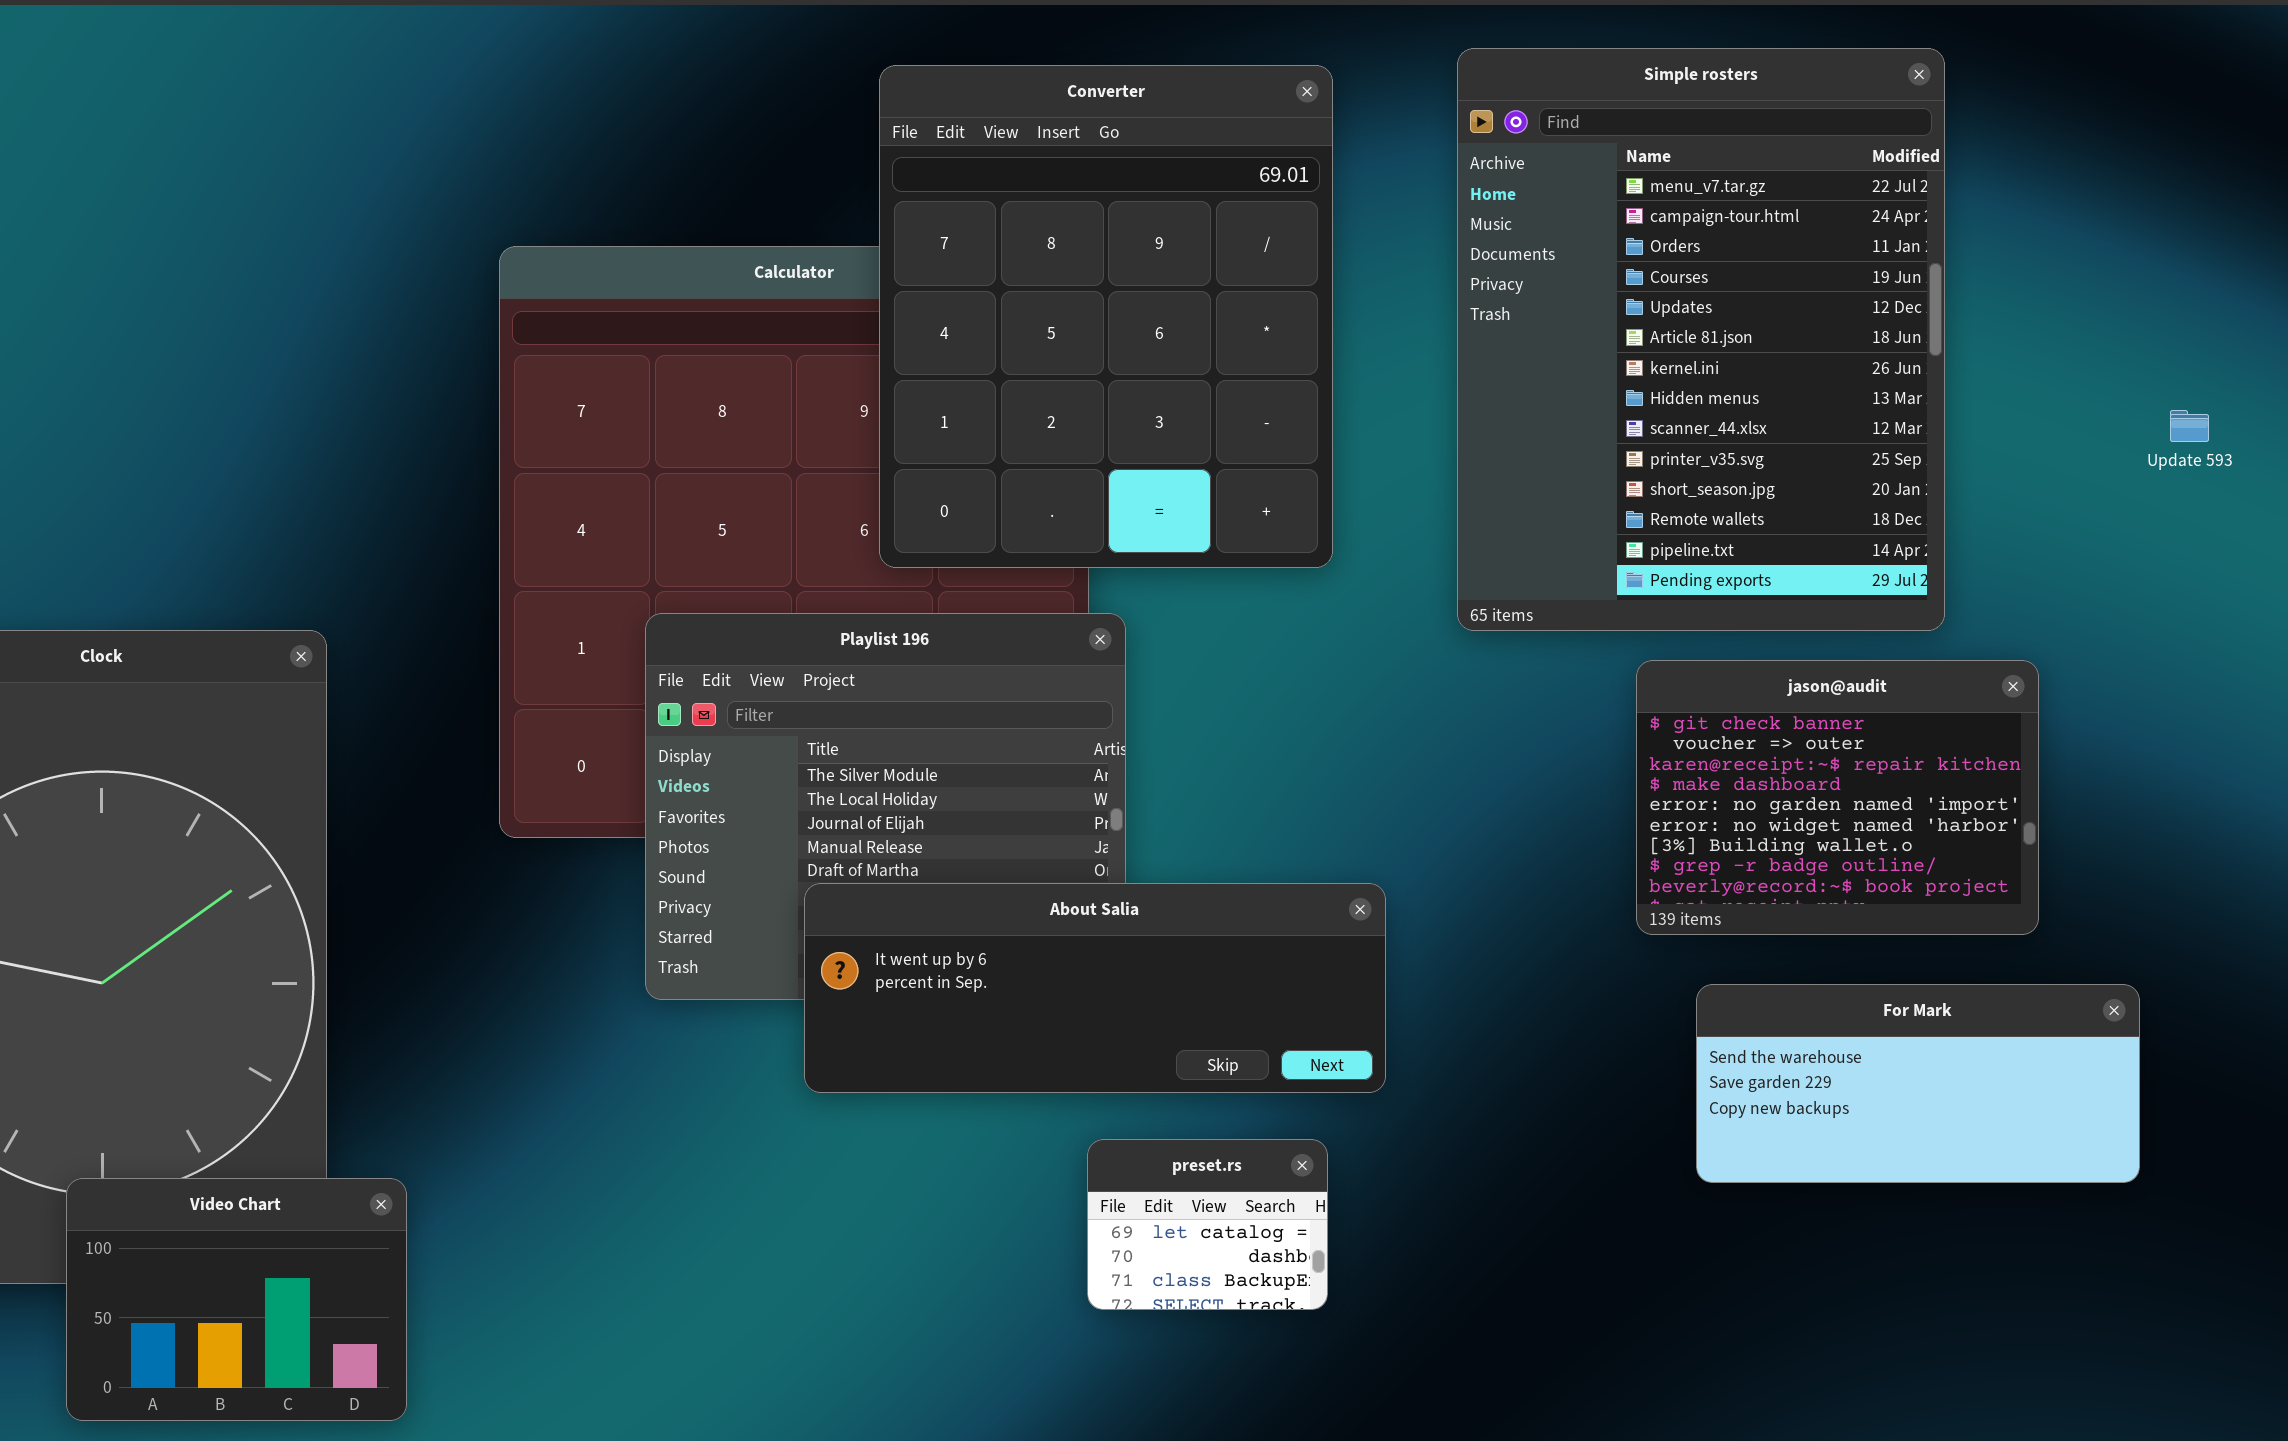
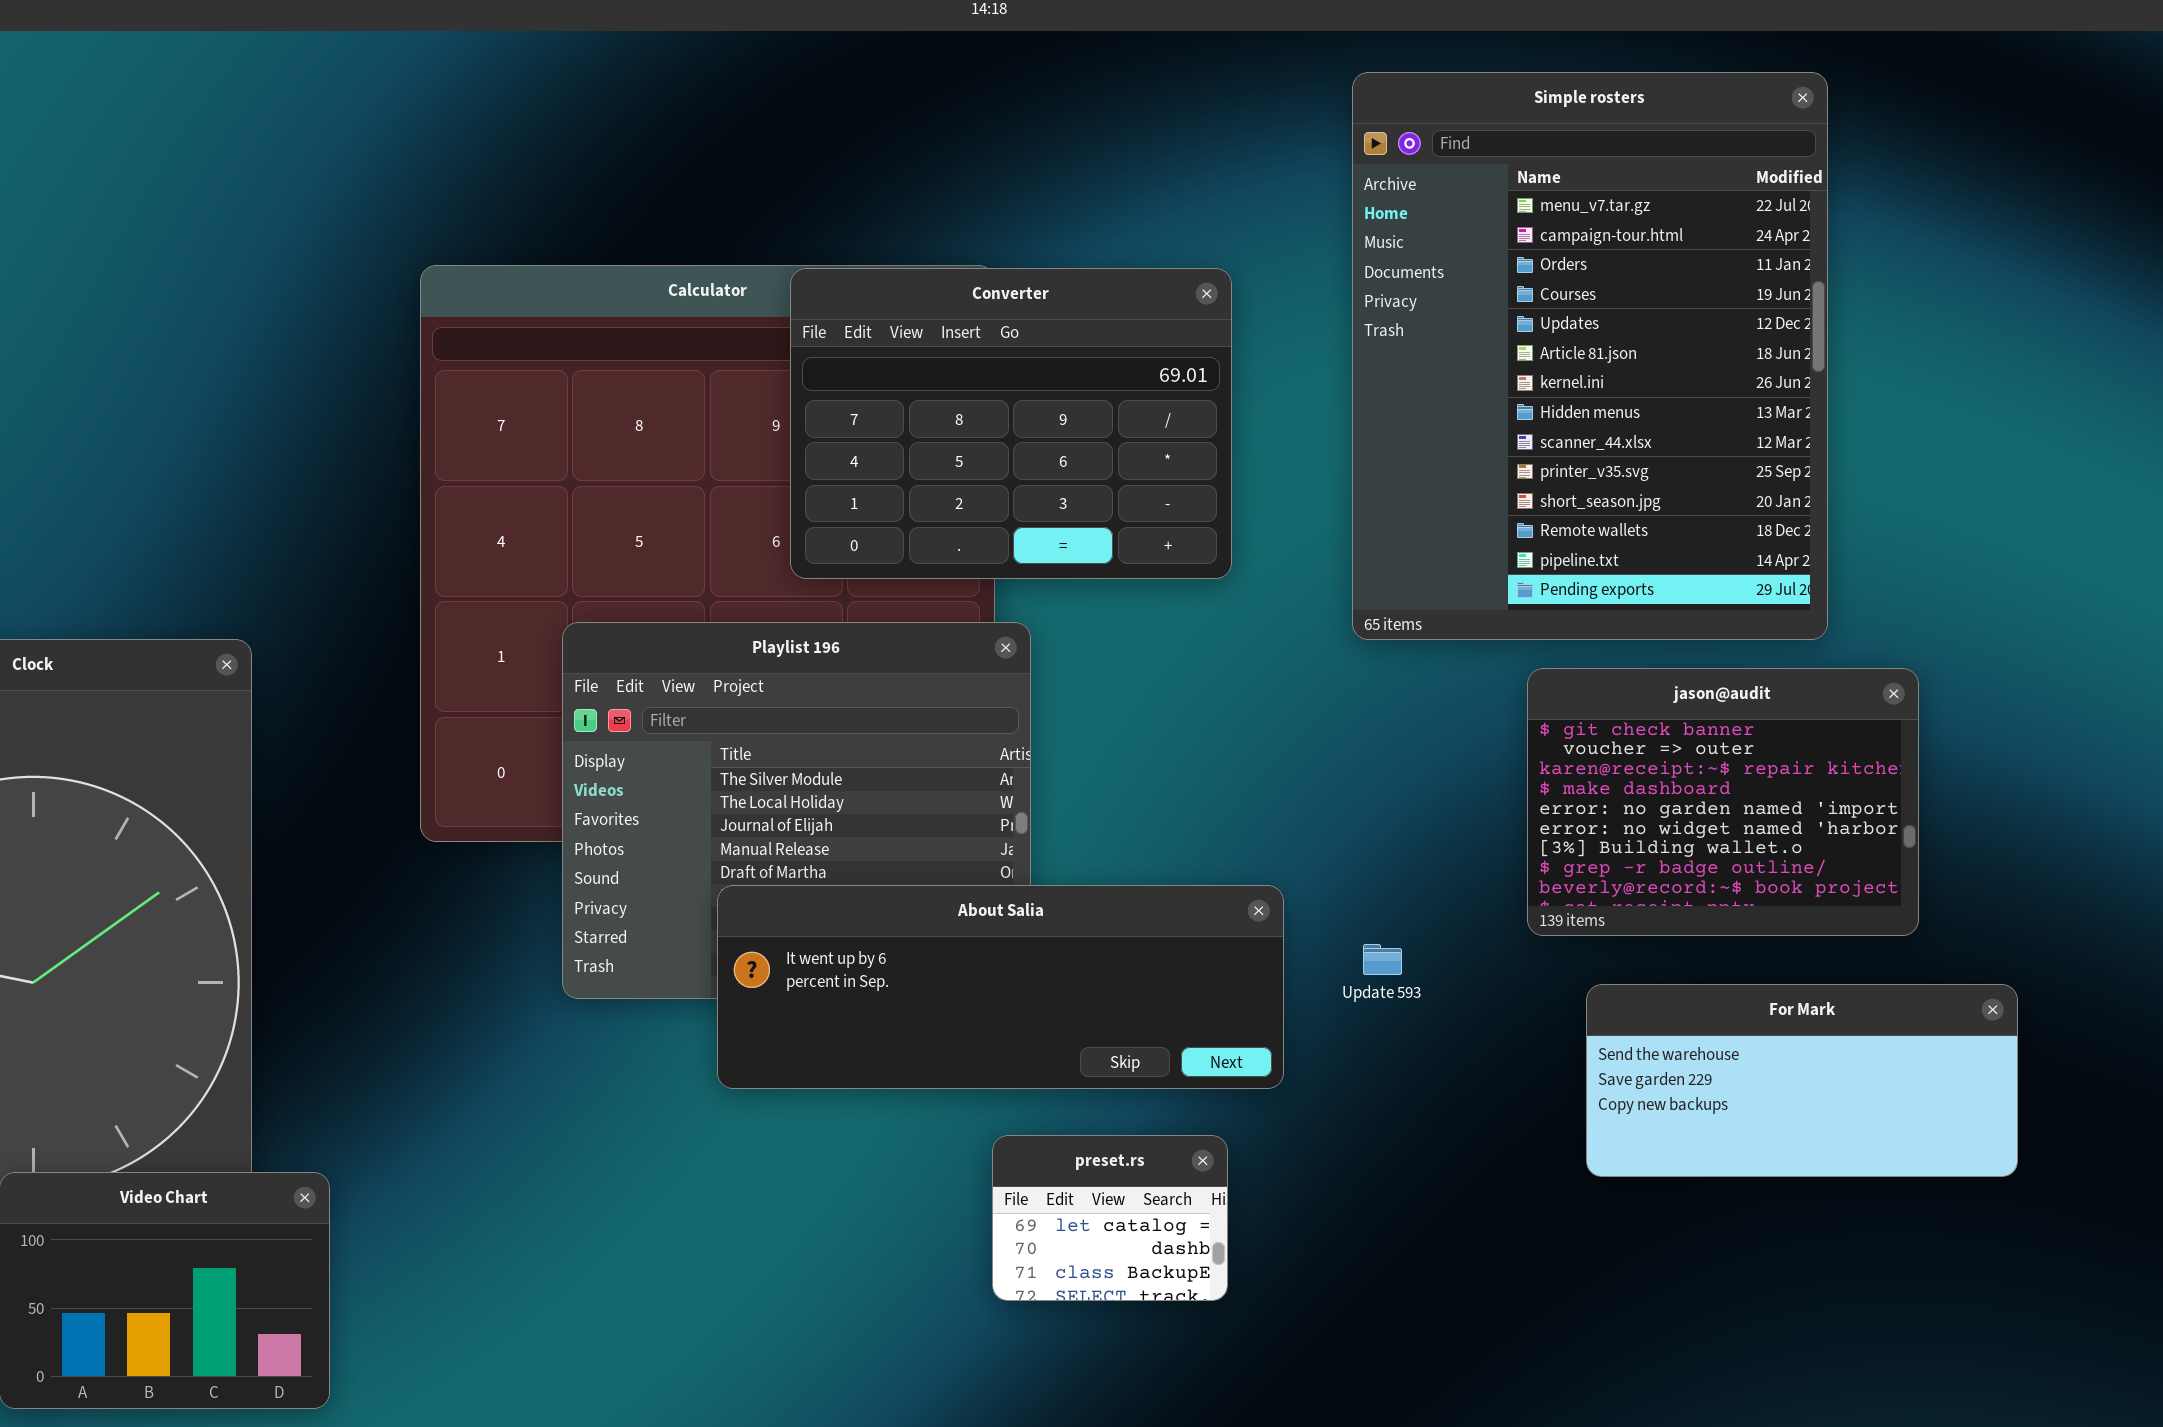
Converter: [879,65,1333,568] -> [790,268,1232,579], resized
Update 593: [2170,410,2209,442] -> [1363,944,1402,975], moved

